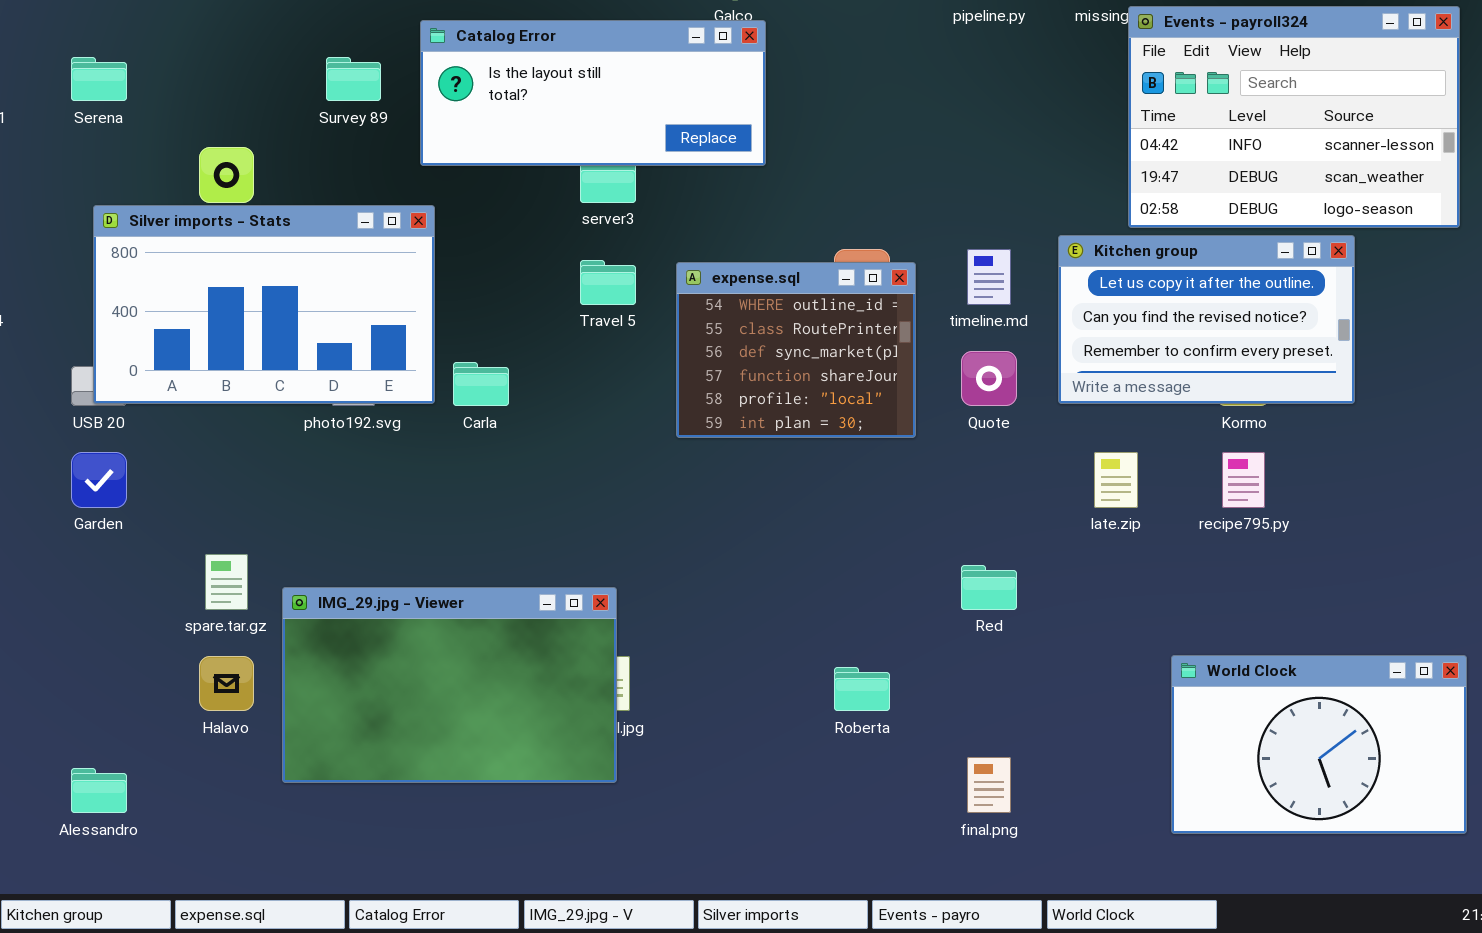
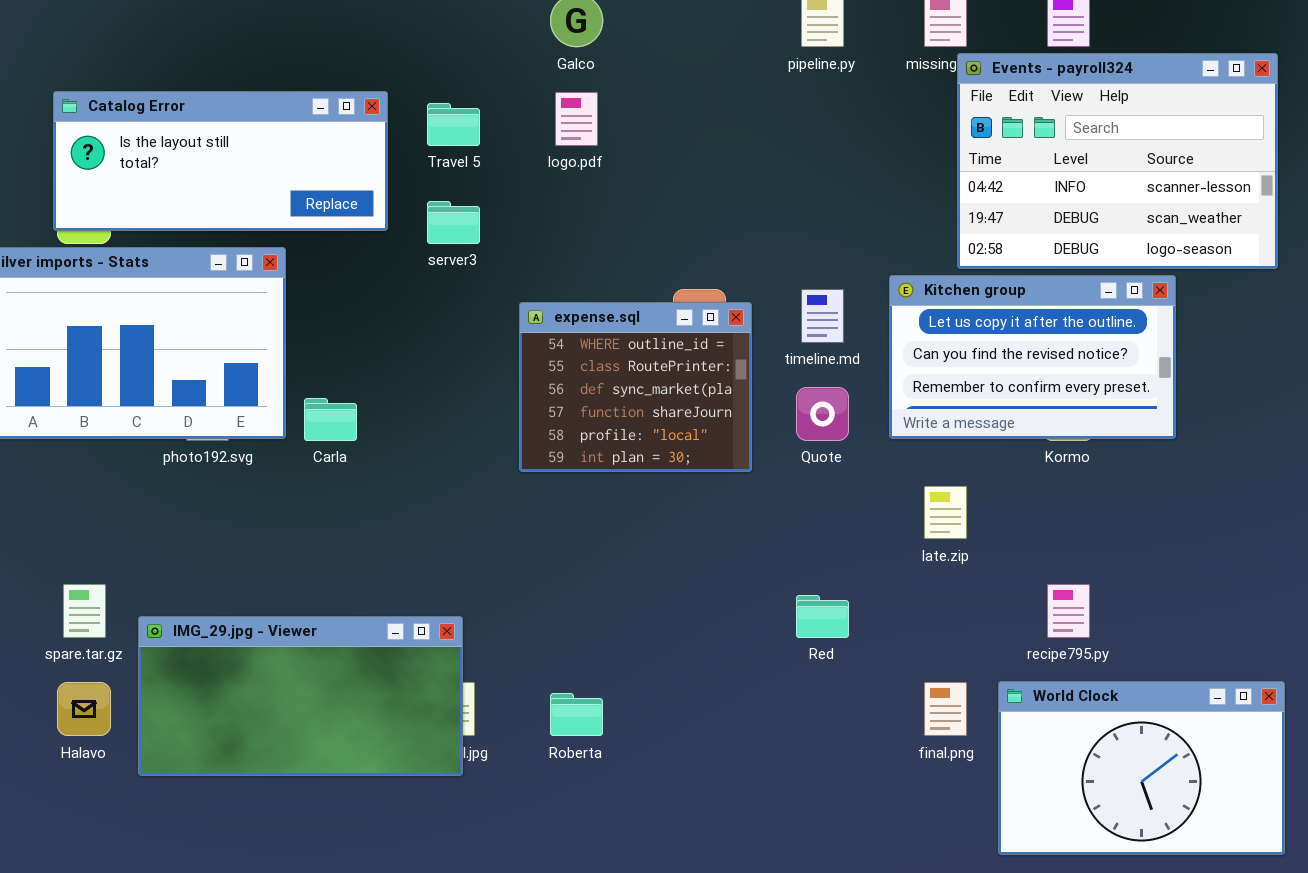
Catalog Error: [420,20,766,166] -> [53,91,388,231], moved
Travel 5: [580,260,636,305] -> [427,103,480,146], moved
recipe795.py: [1222,452,1265,508] -> [1047,584,1090,638], moved
IMG_29.jpg - Viewer: [282,587,617,783] -> [138,616,463,776], resized
Roberta: [834,667,890,711] -> [550,693,603,736], moved
final.png: [967,757,1011,813] -> [924,682,967,736], moved

